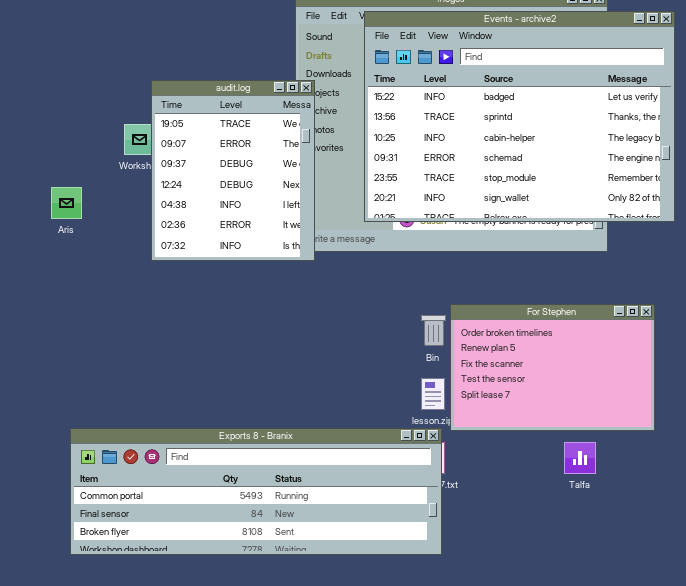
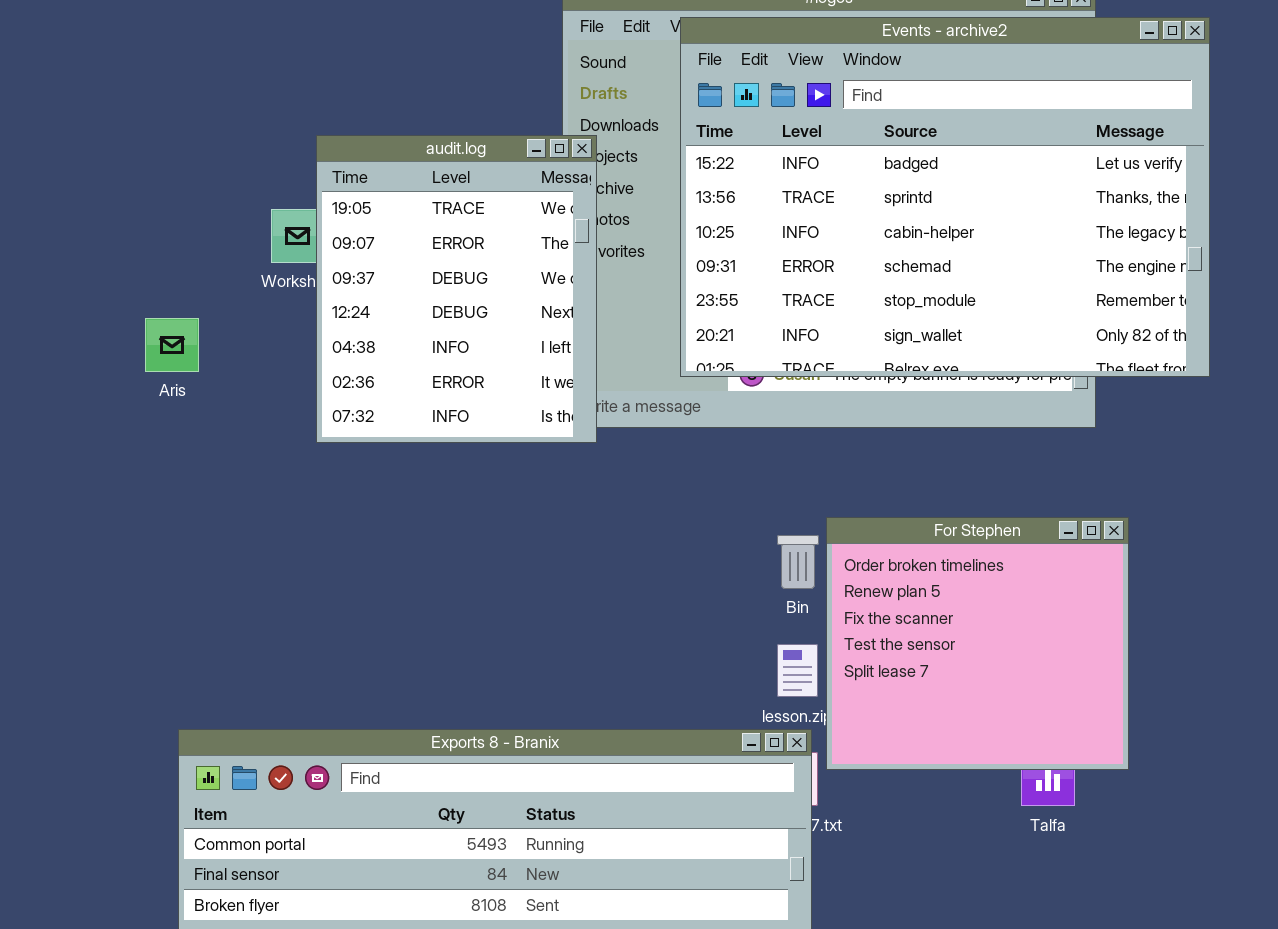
For Stephen: [450,304,655,431] -> [826,517,1129,770], resized

